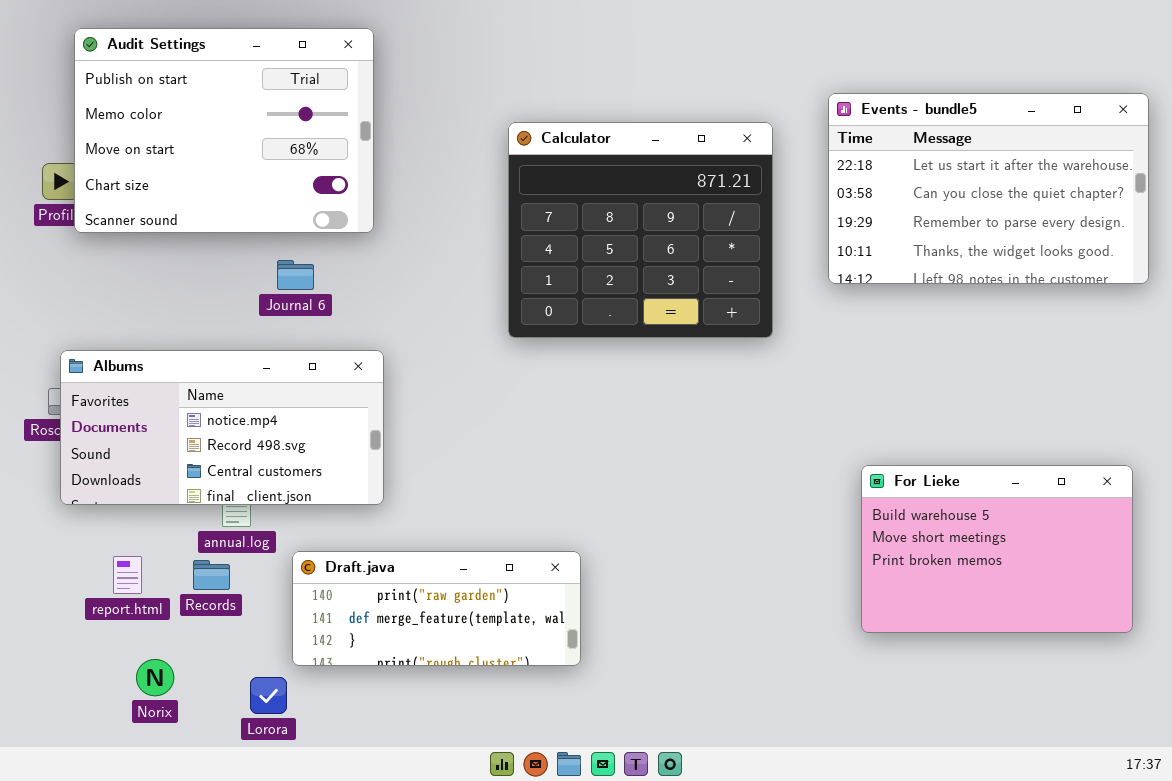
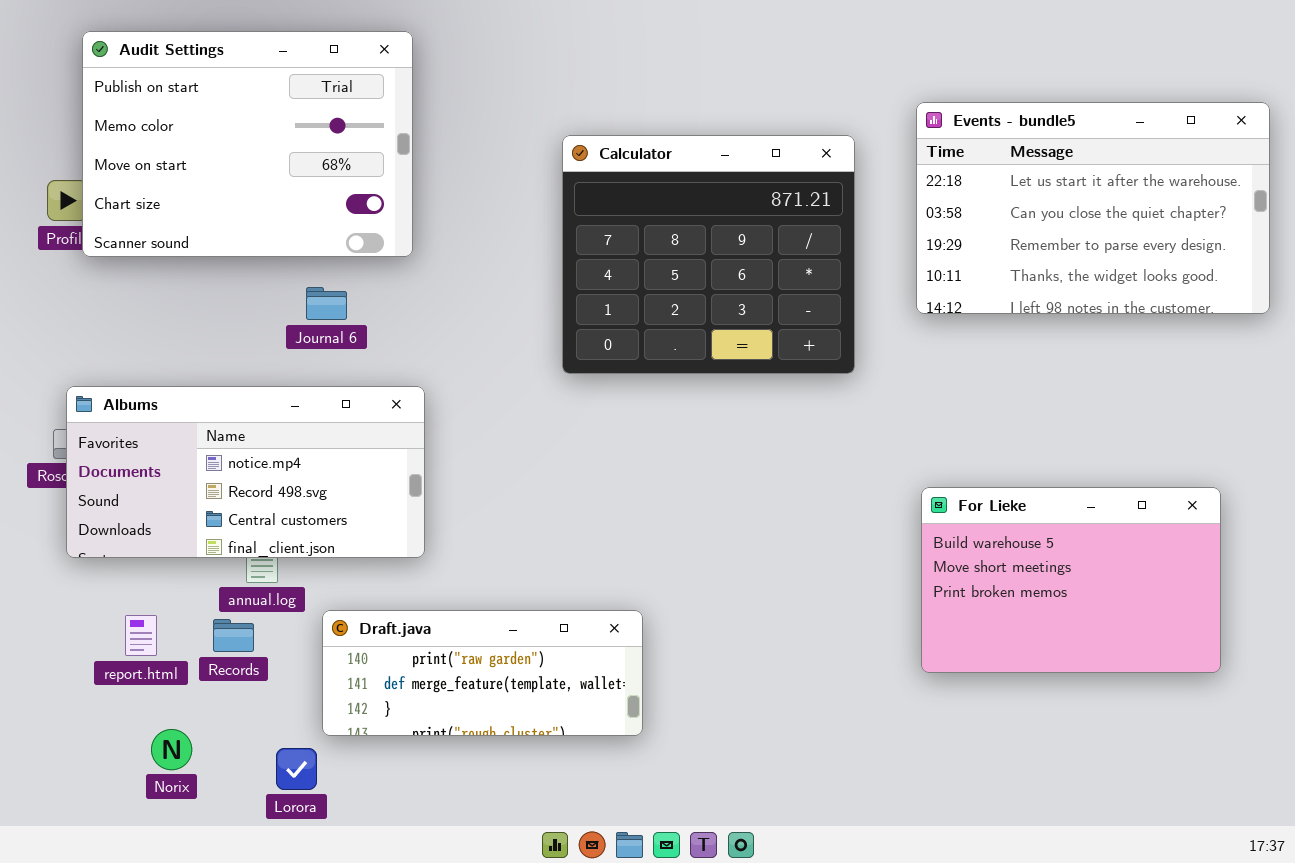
For Lieke: [861,465,1133,633] -> [921,487,1221,673], moved

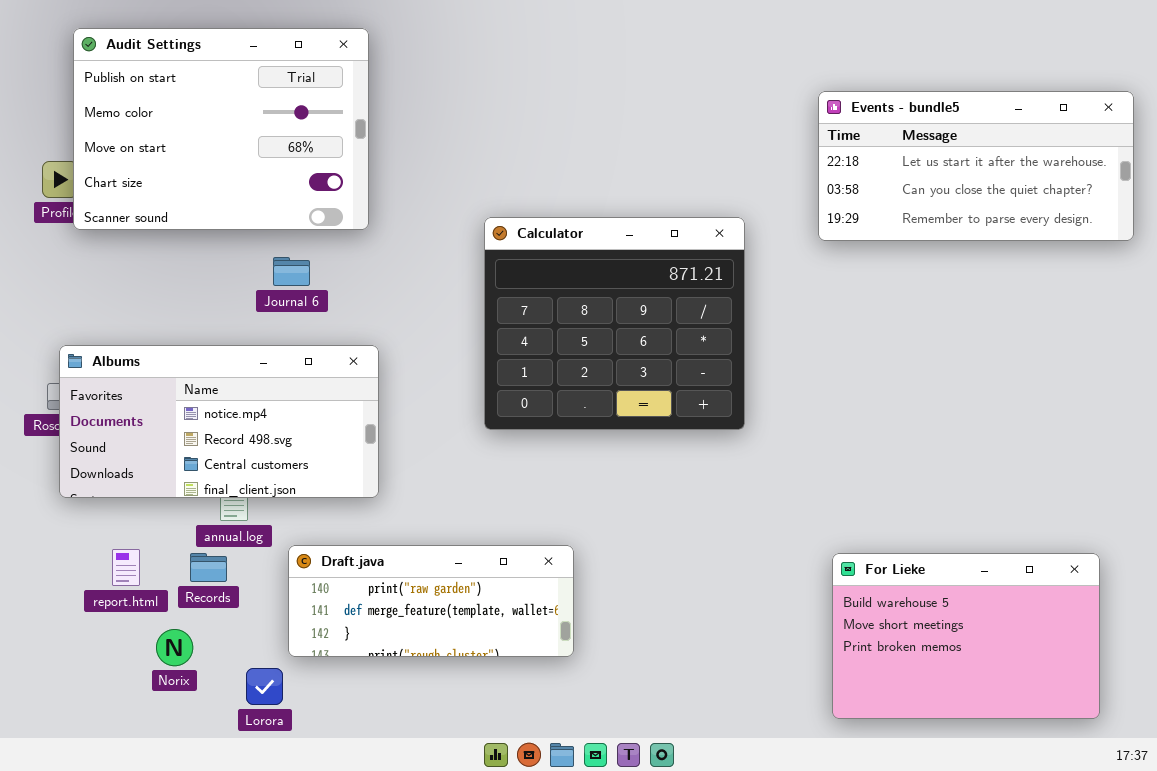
Events - bundle5: [916,102,1270,314] -> [818,91,1134,241], resized
Calculator: [562,135,855,374] -> [484,217,745,430], moved
For Lieke: [921,487,1221,673] -> [832,553,1100,719], moved
Norix: [151,729,192,770] -> [156,629,193,666], moved

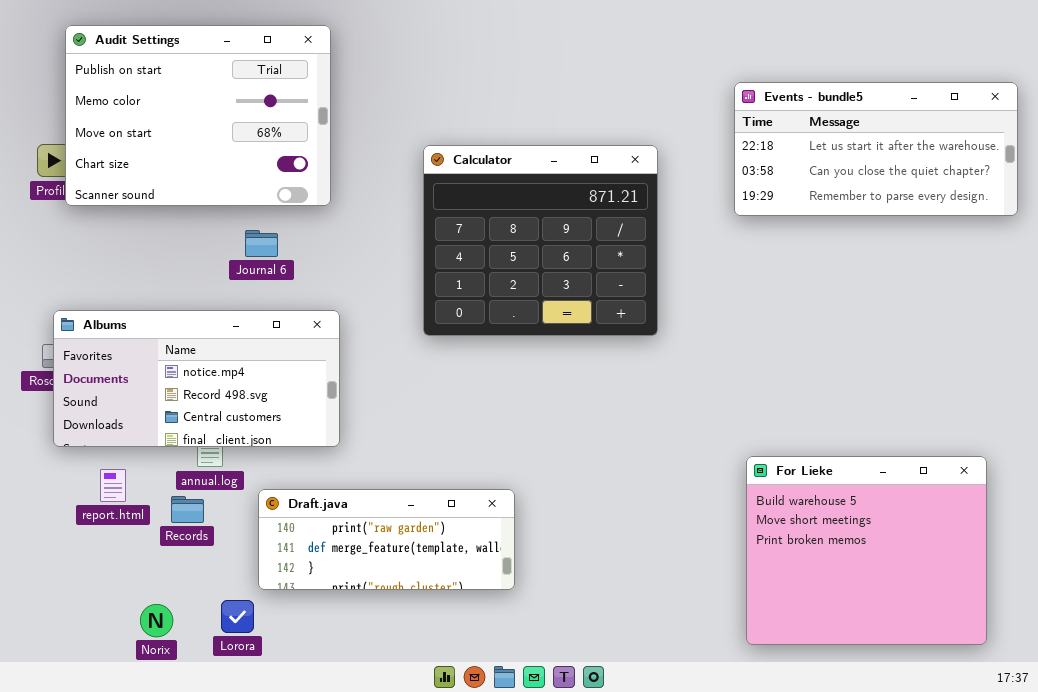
Calculator: [484,217,745,430] -> [423,145,658,336], moved
report.html: [112,549,140,586] -> [100,469,126,502], moved
For Lieke: [832,553,1100,719] -> [746,456,987,645], resized
Norix: [156,629,193,666] -> [140,604,173,637], moved

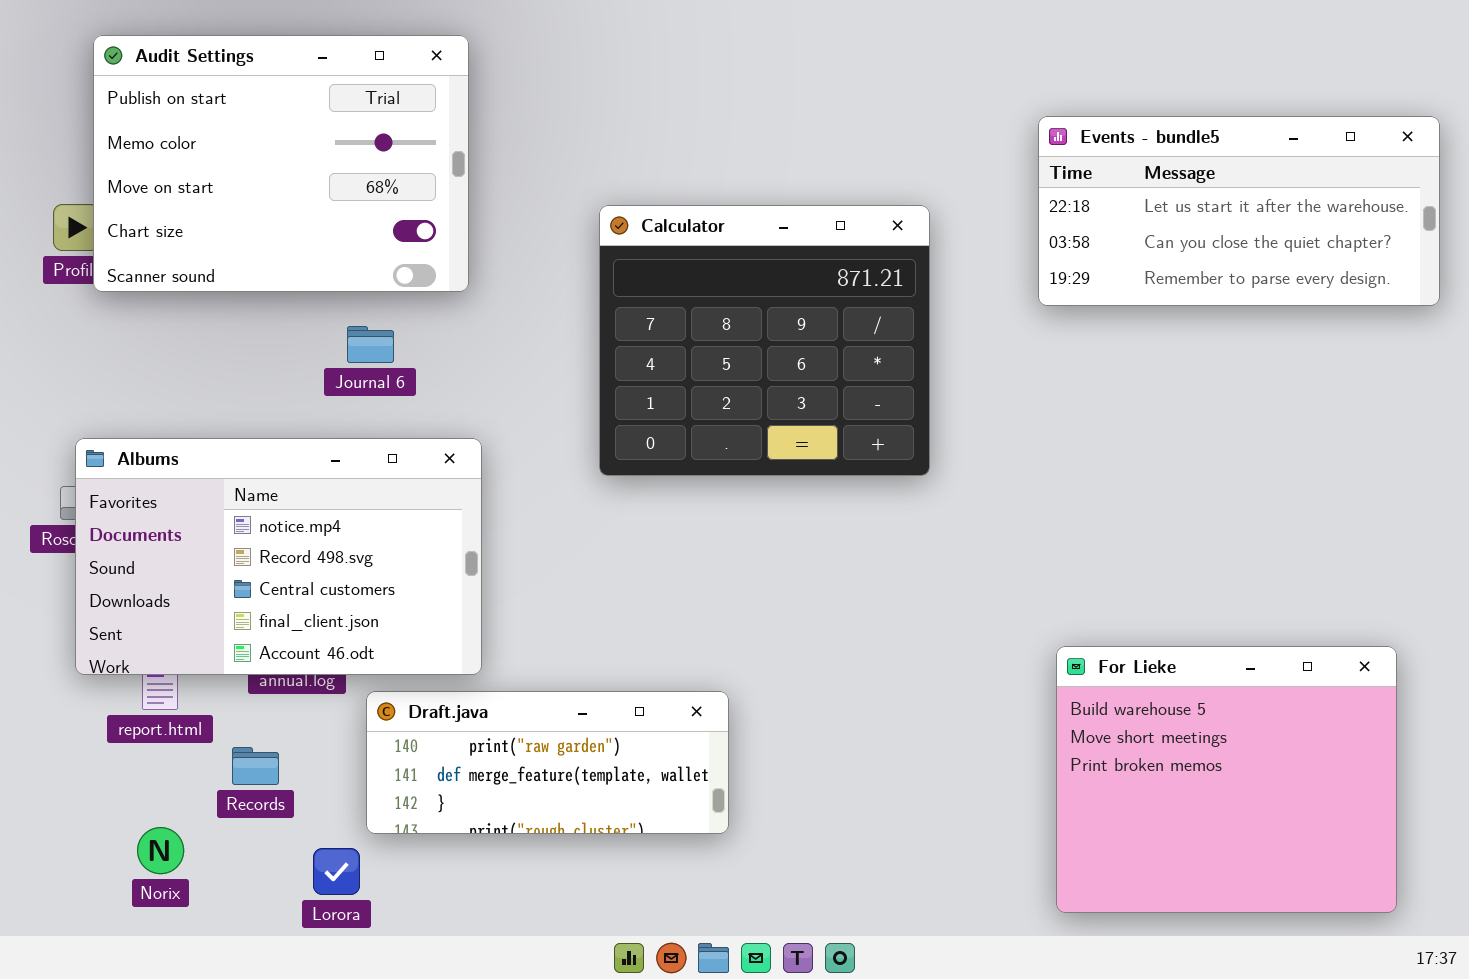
Albums: [53,310,340,447] -> [75,438,482,675], resized
Records: [171,496,204,523] -> [232,747,279,785], moved
Norix: [140,604,173,637] -> [137,827,184,874], moved

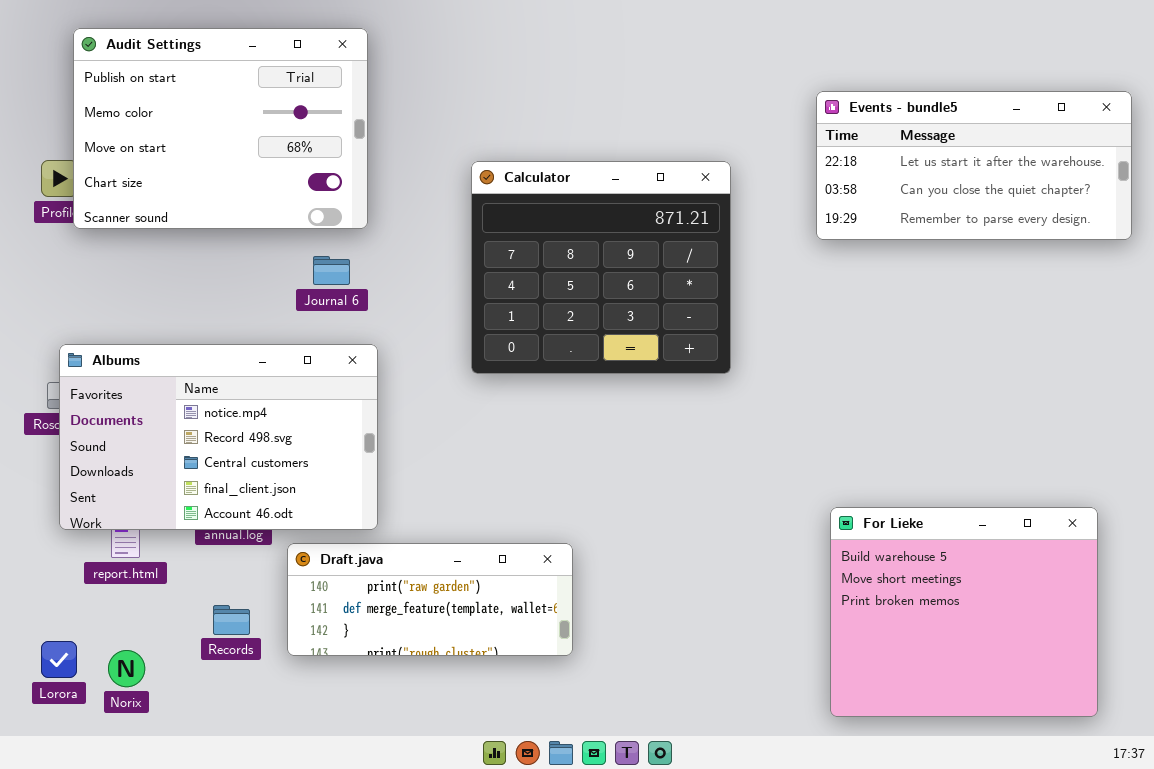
Journal 6: [347,326,394,363] -> [313,256,350,285], moved
Records: [232,747,279,785] -> [213,605,250,635], moved
Lorora: [313,848,360,895] -> [41,641,77,678], moved

